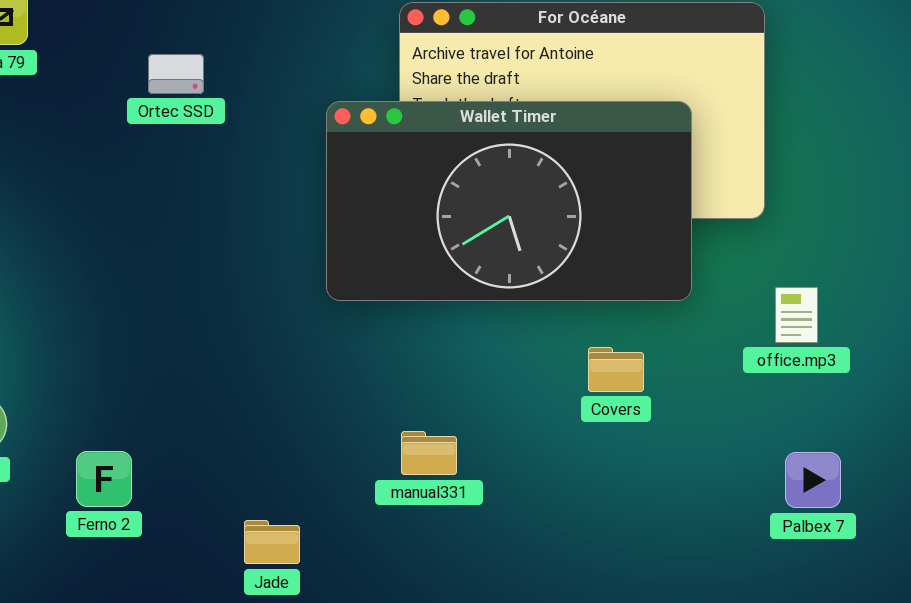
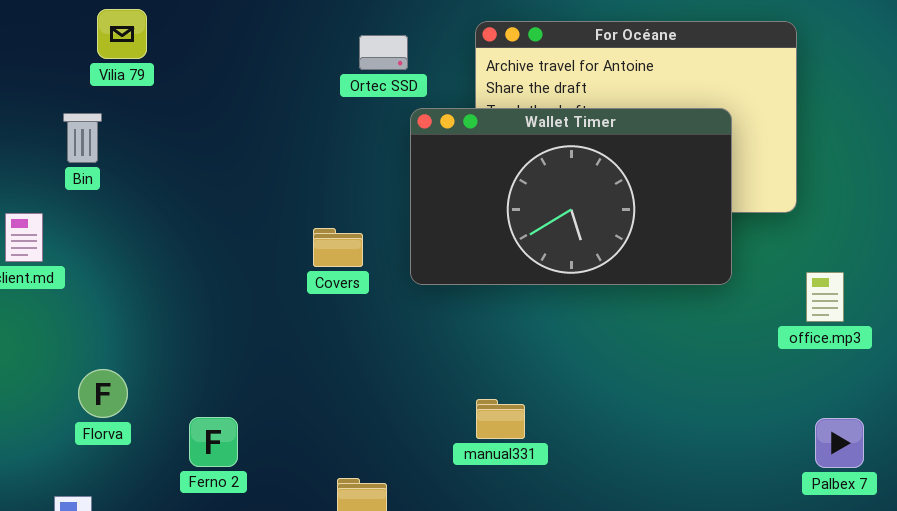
Ortec SSD: [148,54,204,94] -> [359,35,408,70], moved
Covers: [588,347,644,392] -> [313,228,363,267], moved

